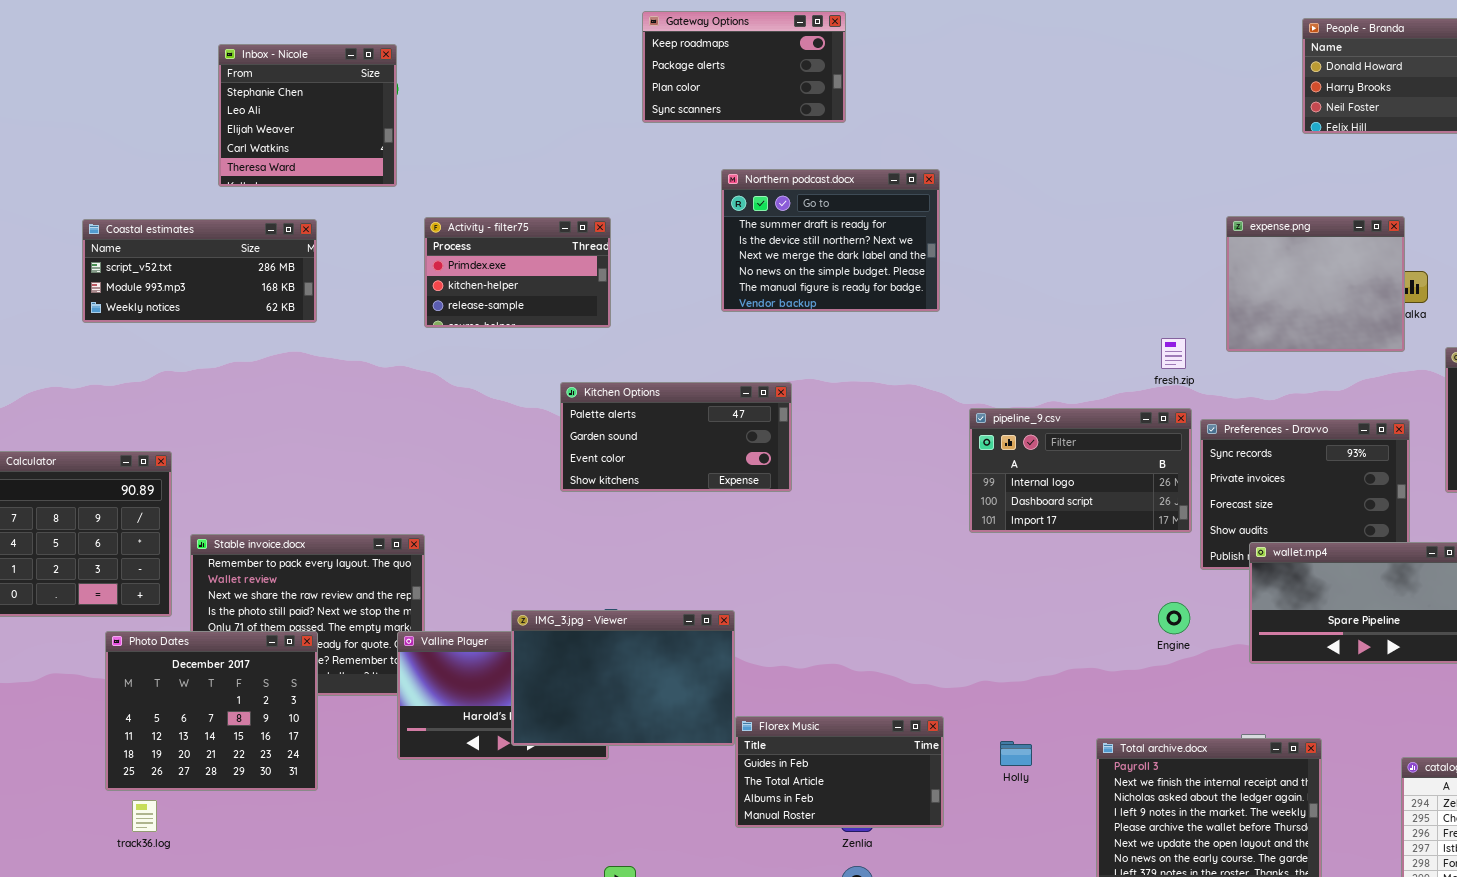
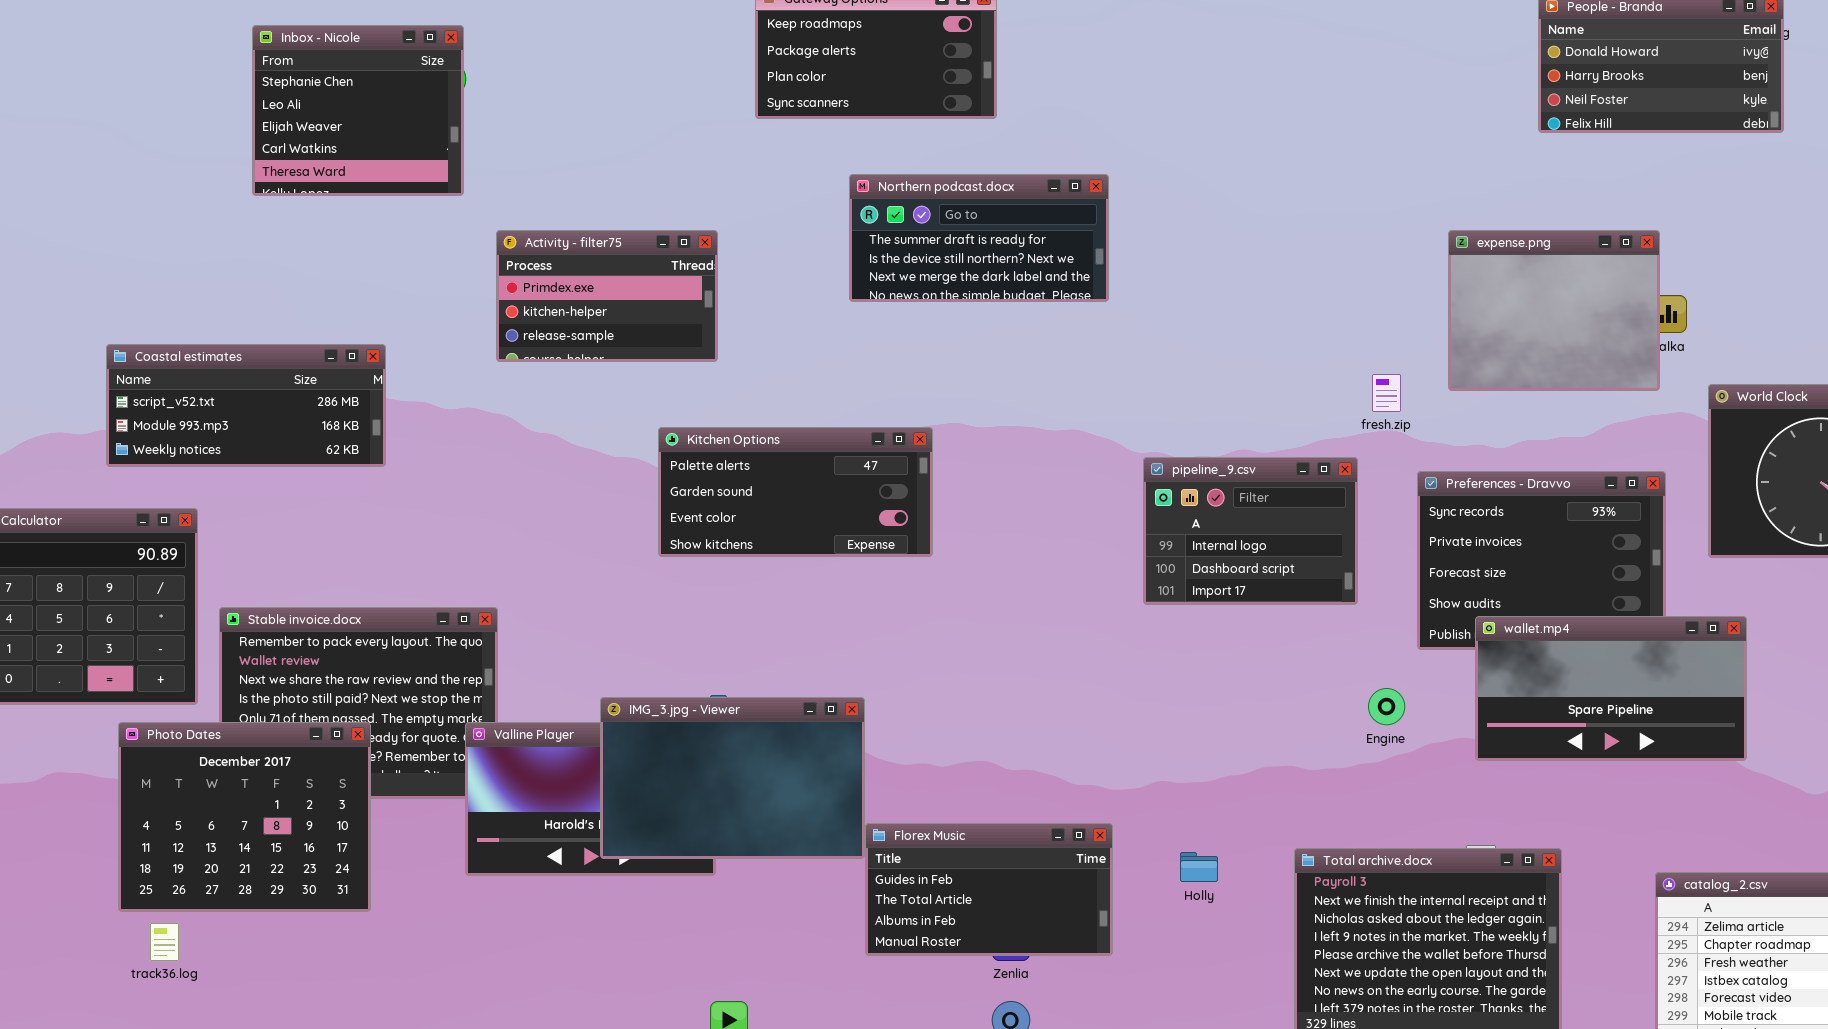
Northern podcast.docx: [721,169,940,312] -> [849,174,1109,302], resized
Coastal estimates: [82,219,317,323] -> [106,344,386,467], moved
pipeline_9.csv: [969,408,1192,533] -> [1143,457,1358,605], resized

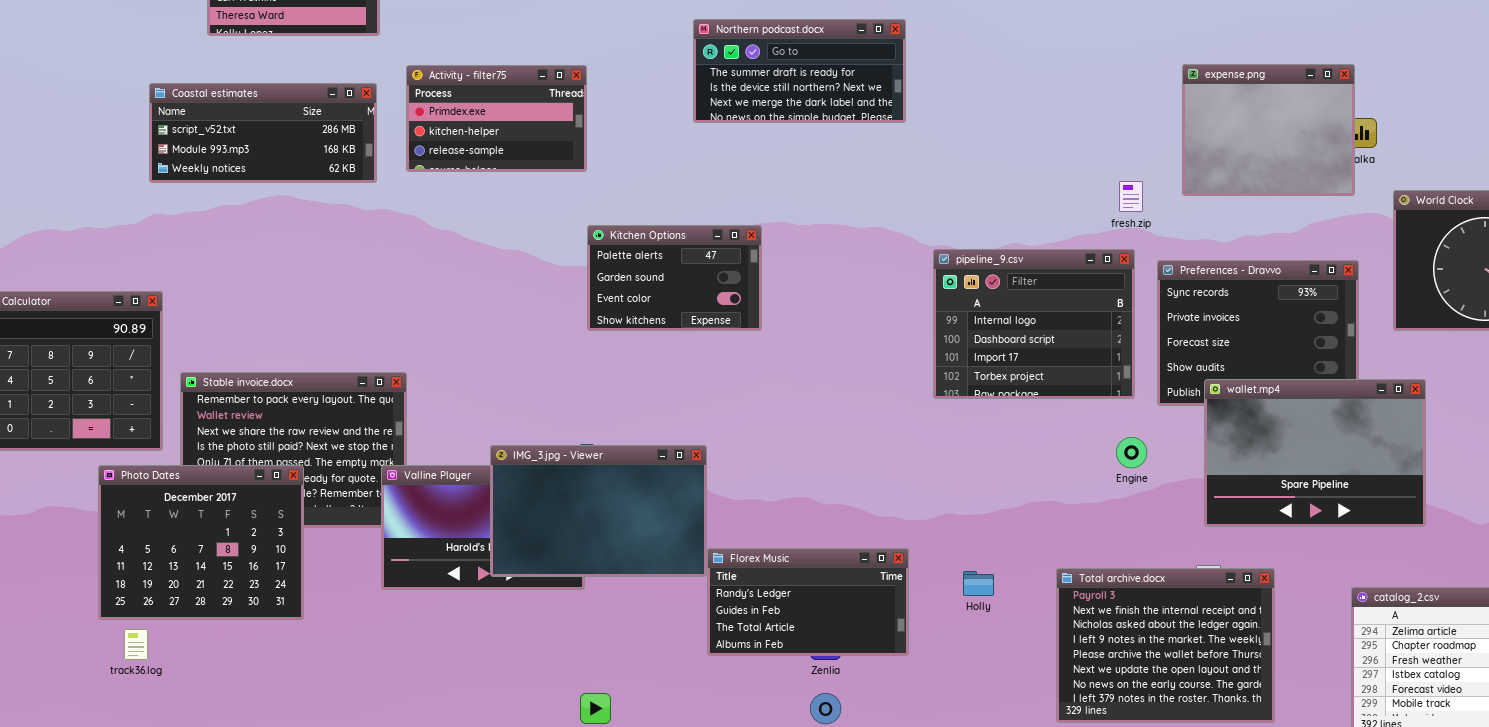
Coastal estimates: [106,344,386,467] -> [149,83,377,183], moved
Kitchen Options: [658,427,933,557] -> [587,225,762,331], resized
pipeline_9.csv: [1143,457,1358,605] -> [933,249,1135,399], resized
wallet.mp4: [1475,616,1747,761] -> [1204,379,1426,527], resized
Florex Music: [865,823,1113,956] -> [707,548,909,656], scrolled up 1 row

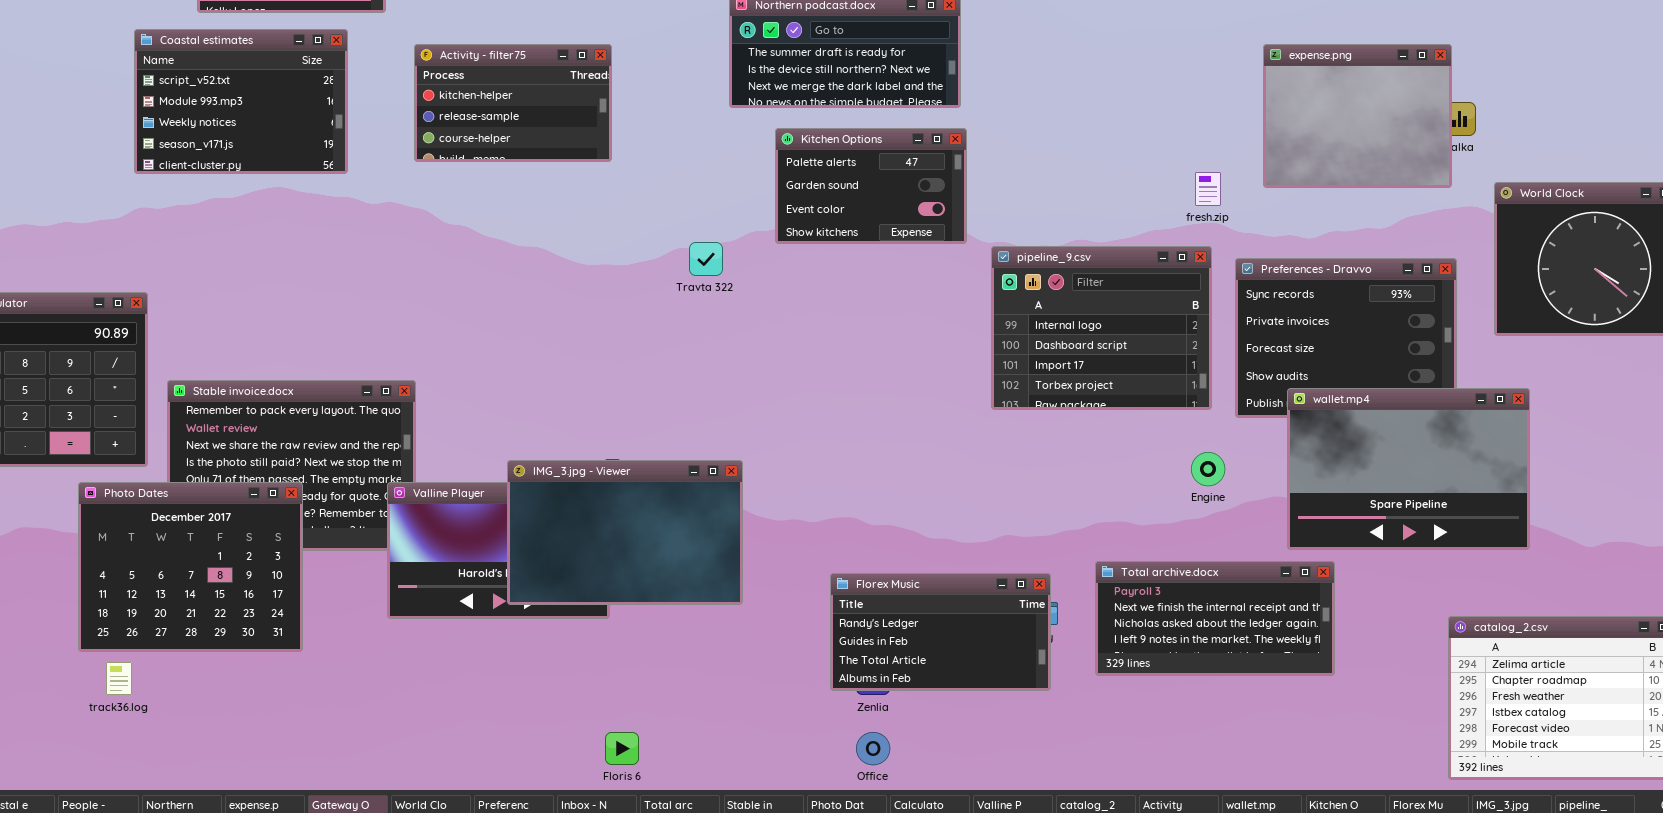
Activity - filter75: [406,65,587,172] -> [414,44,612,162], scrolled down 1 row
Coastal estimates: [149,83,377,183] -> [134,29,348,174], resized
Kitchen Options: [587,225,762,331] -> [775,128,967,244], moved
Florex Music: [707,548,909,656] -> [830,573,1051,691], moved
Total archive.docx: [1056,568,1275,723] -> [1095,561,1335,676], moved, resized

